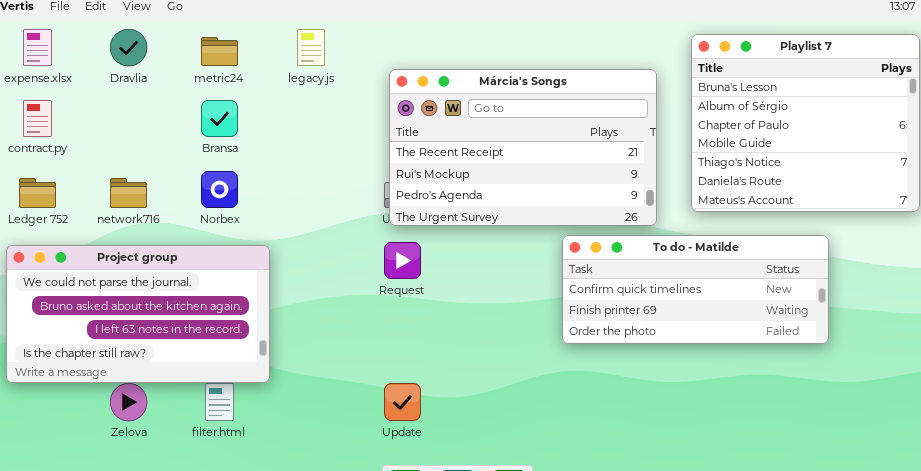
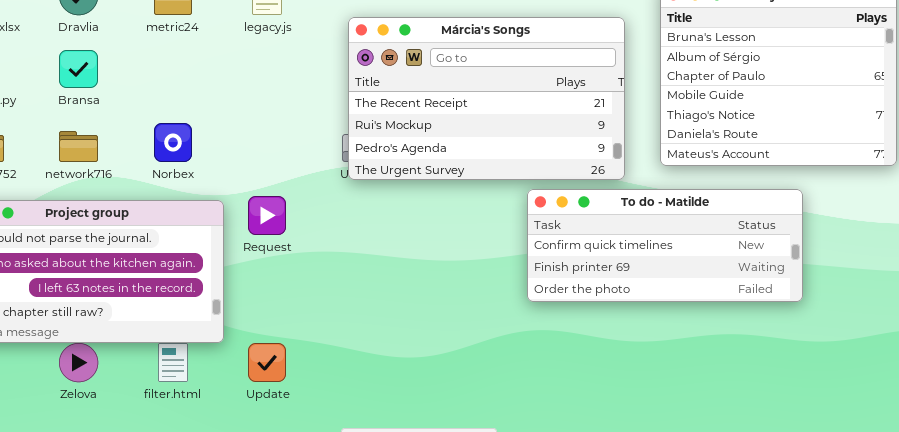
Bransa: [201,100,238,137] -> [59,50,98,88], moved
Request: [384,242,421,279] -> [248,196,286,235], moved
Update: [384,383,421,421] -> [248,343,286,382], moved

